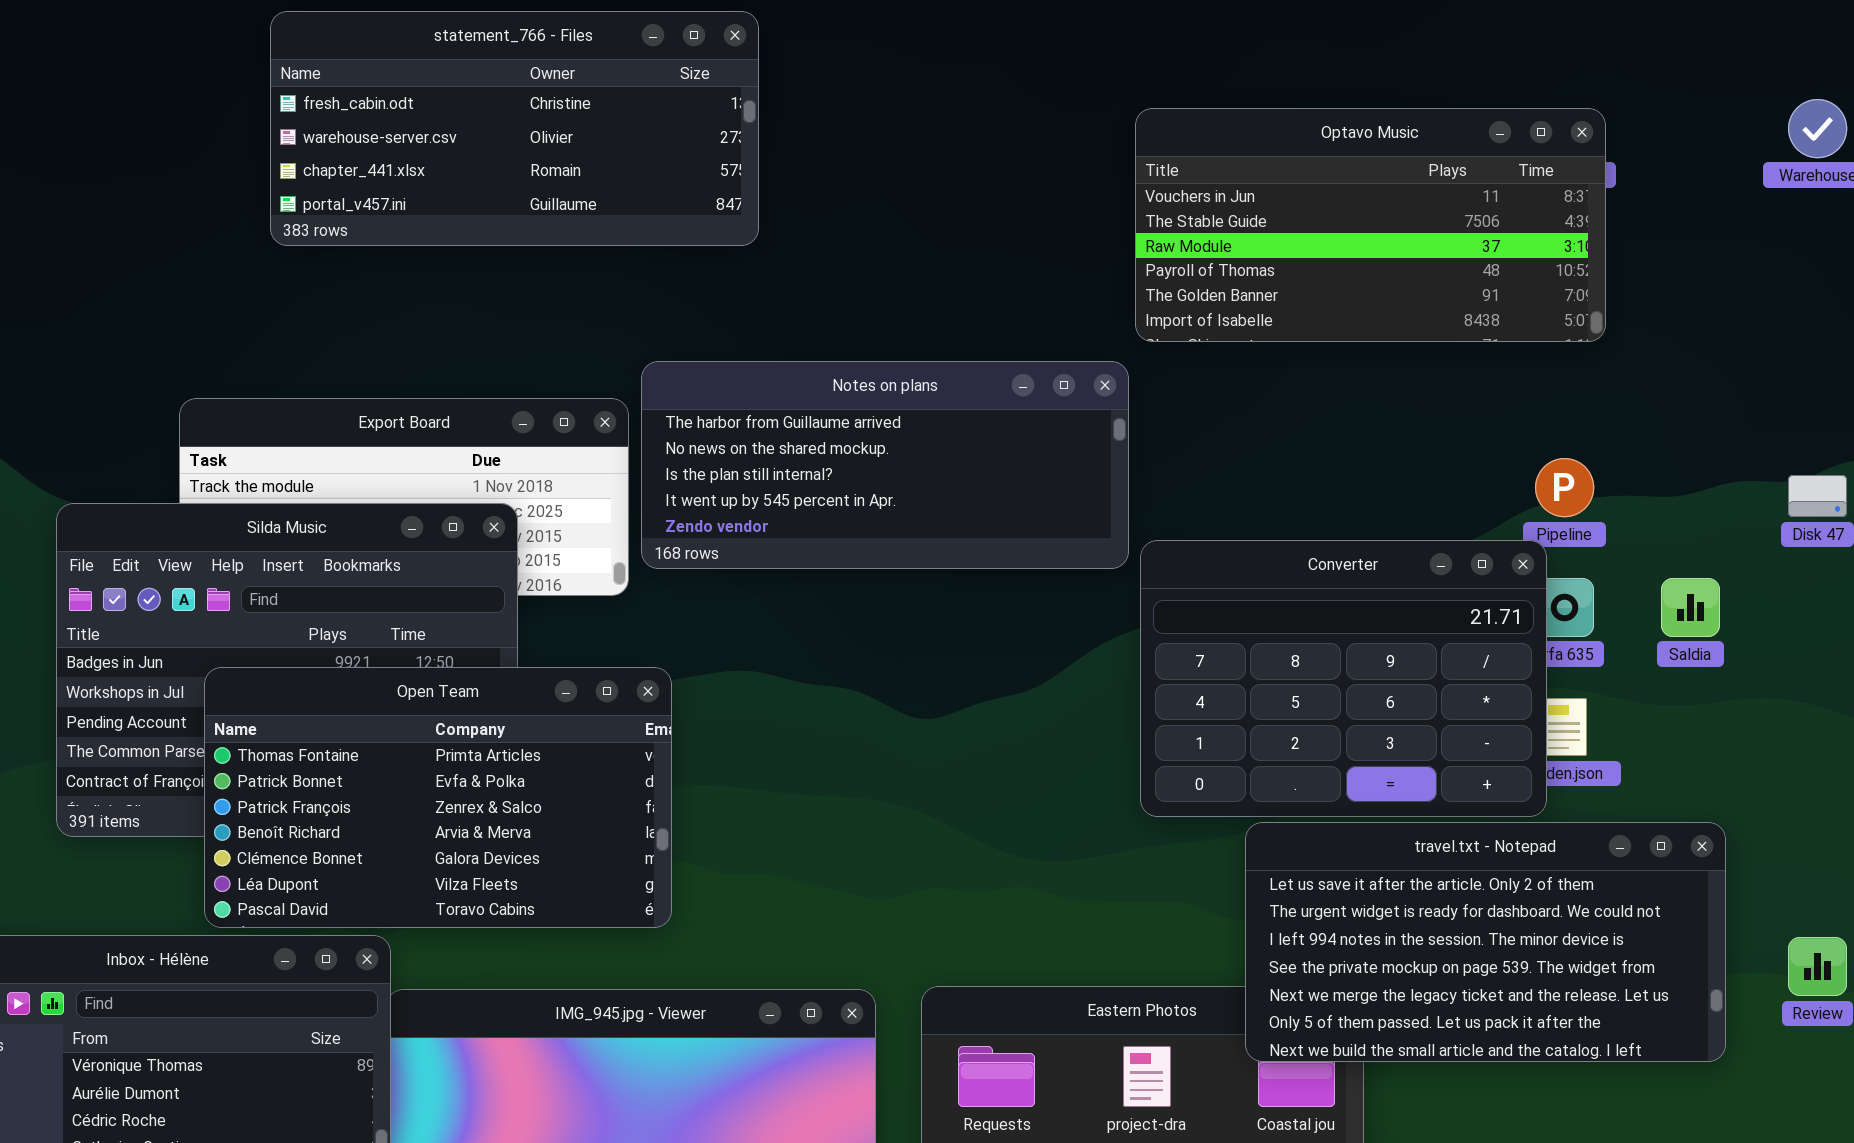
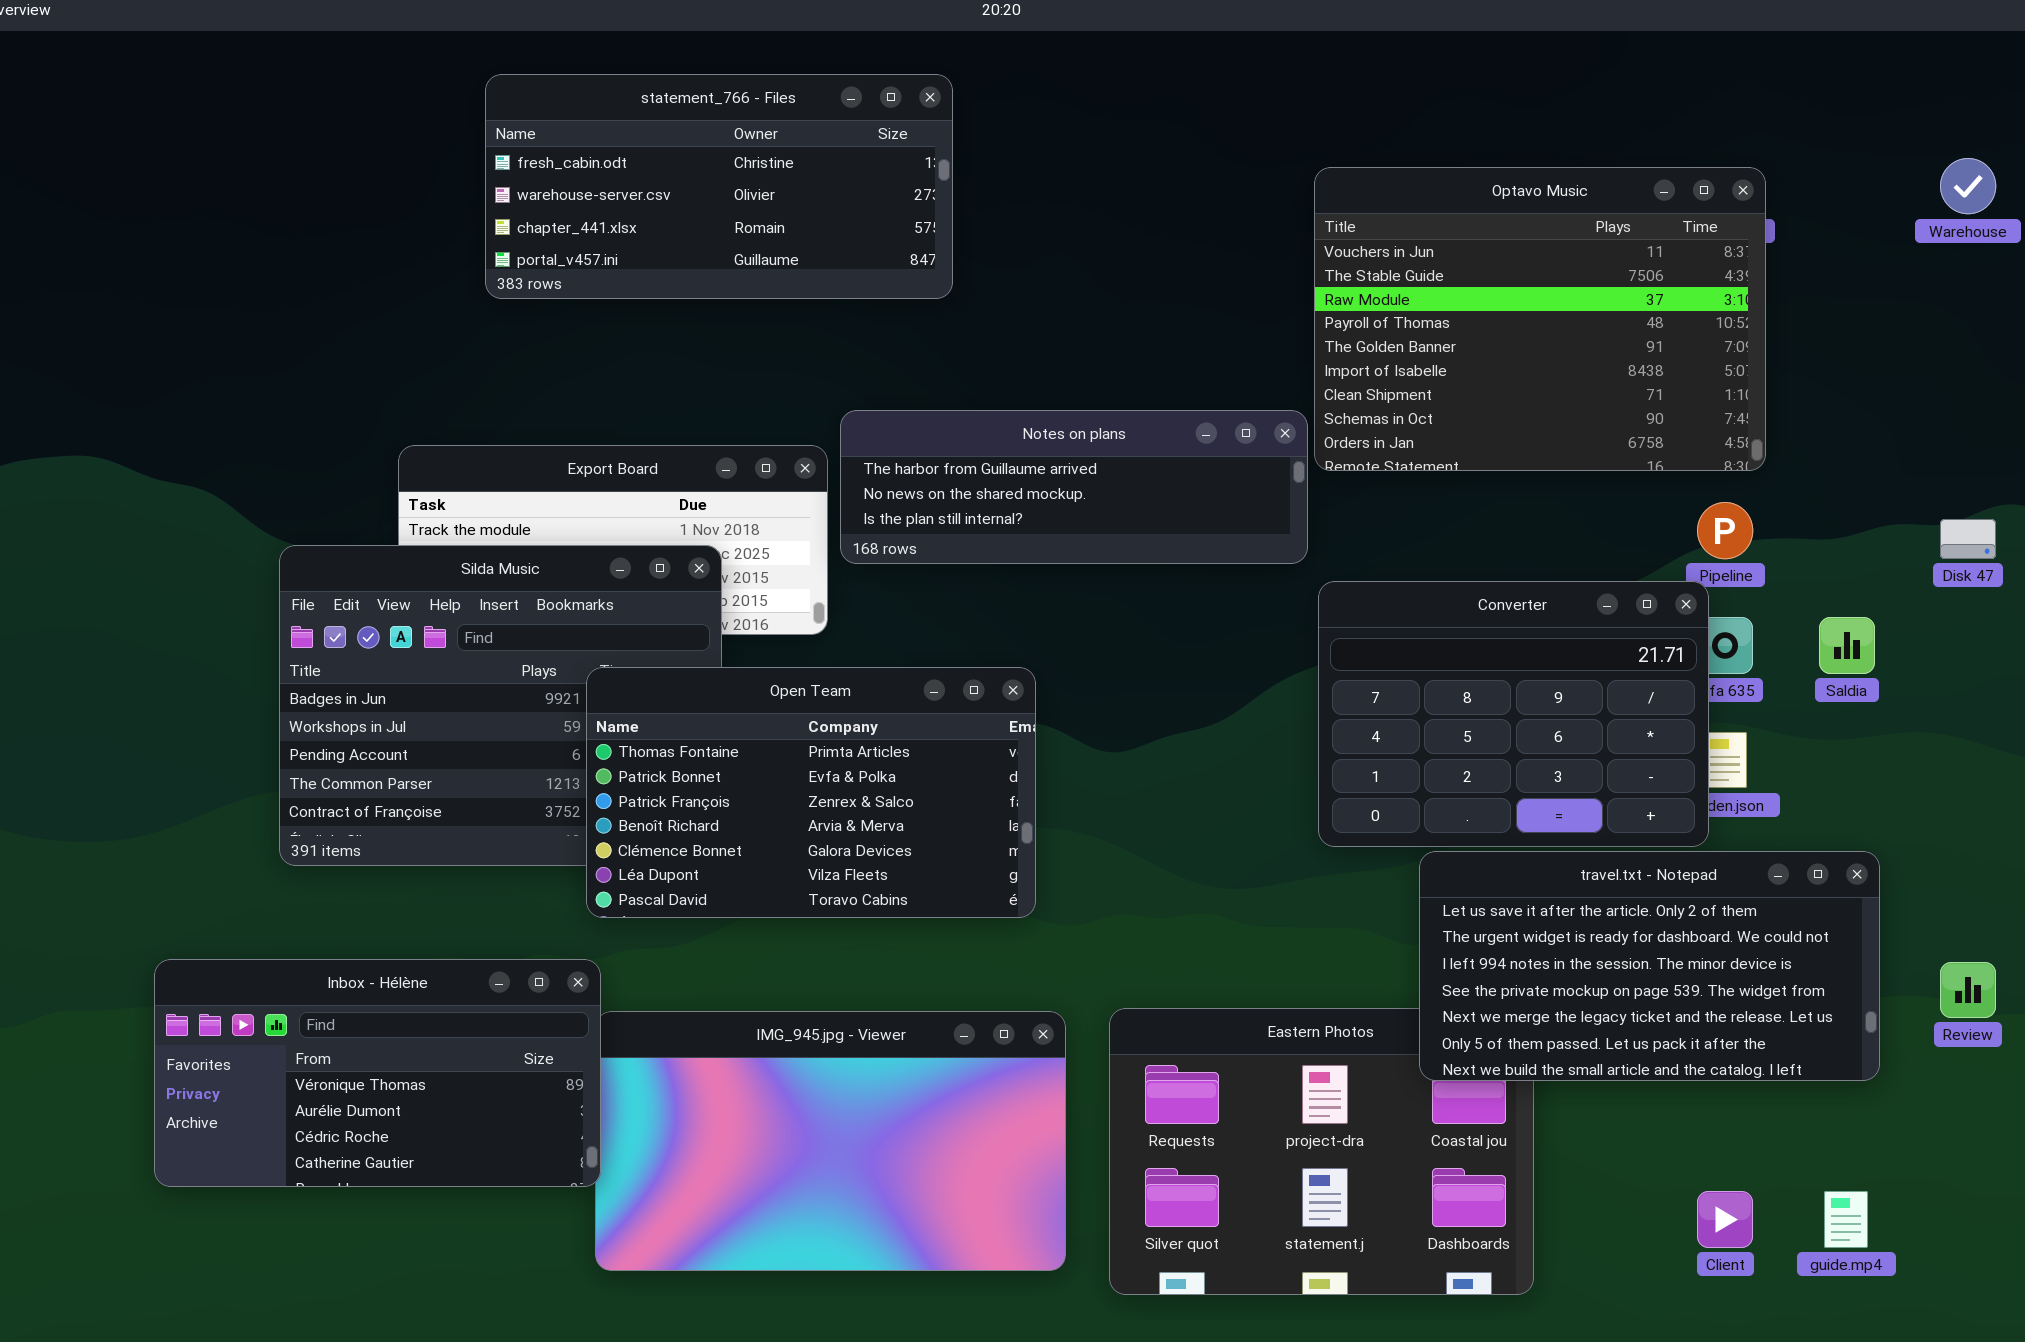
Optavo Music: [1135,108,1606,342] -> [1314,167,1766,471], resized
Notes on plans: [641,361,1129,569] -> [840,410,1308,564], resized
Open Team: [204,667,672,928] -> [586,667,1036,918], moved

